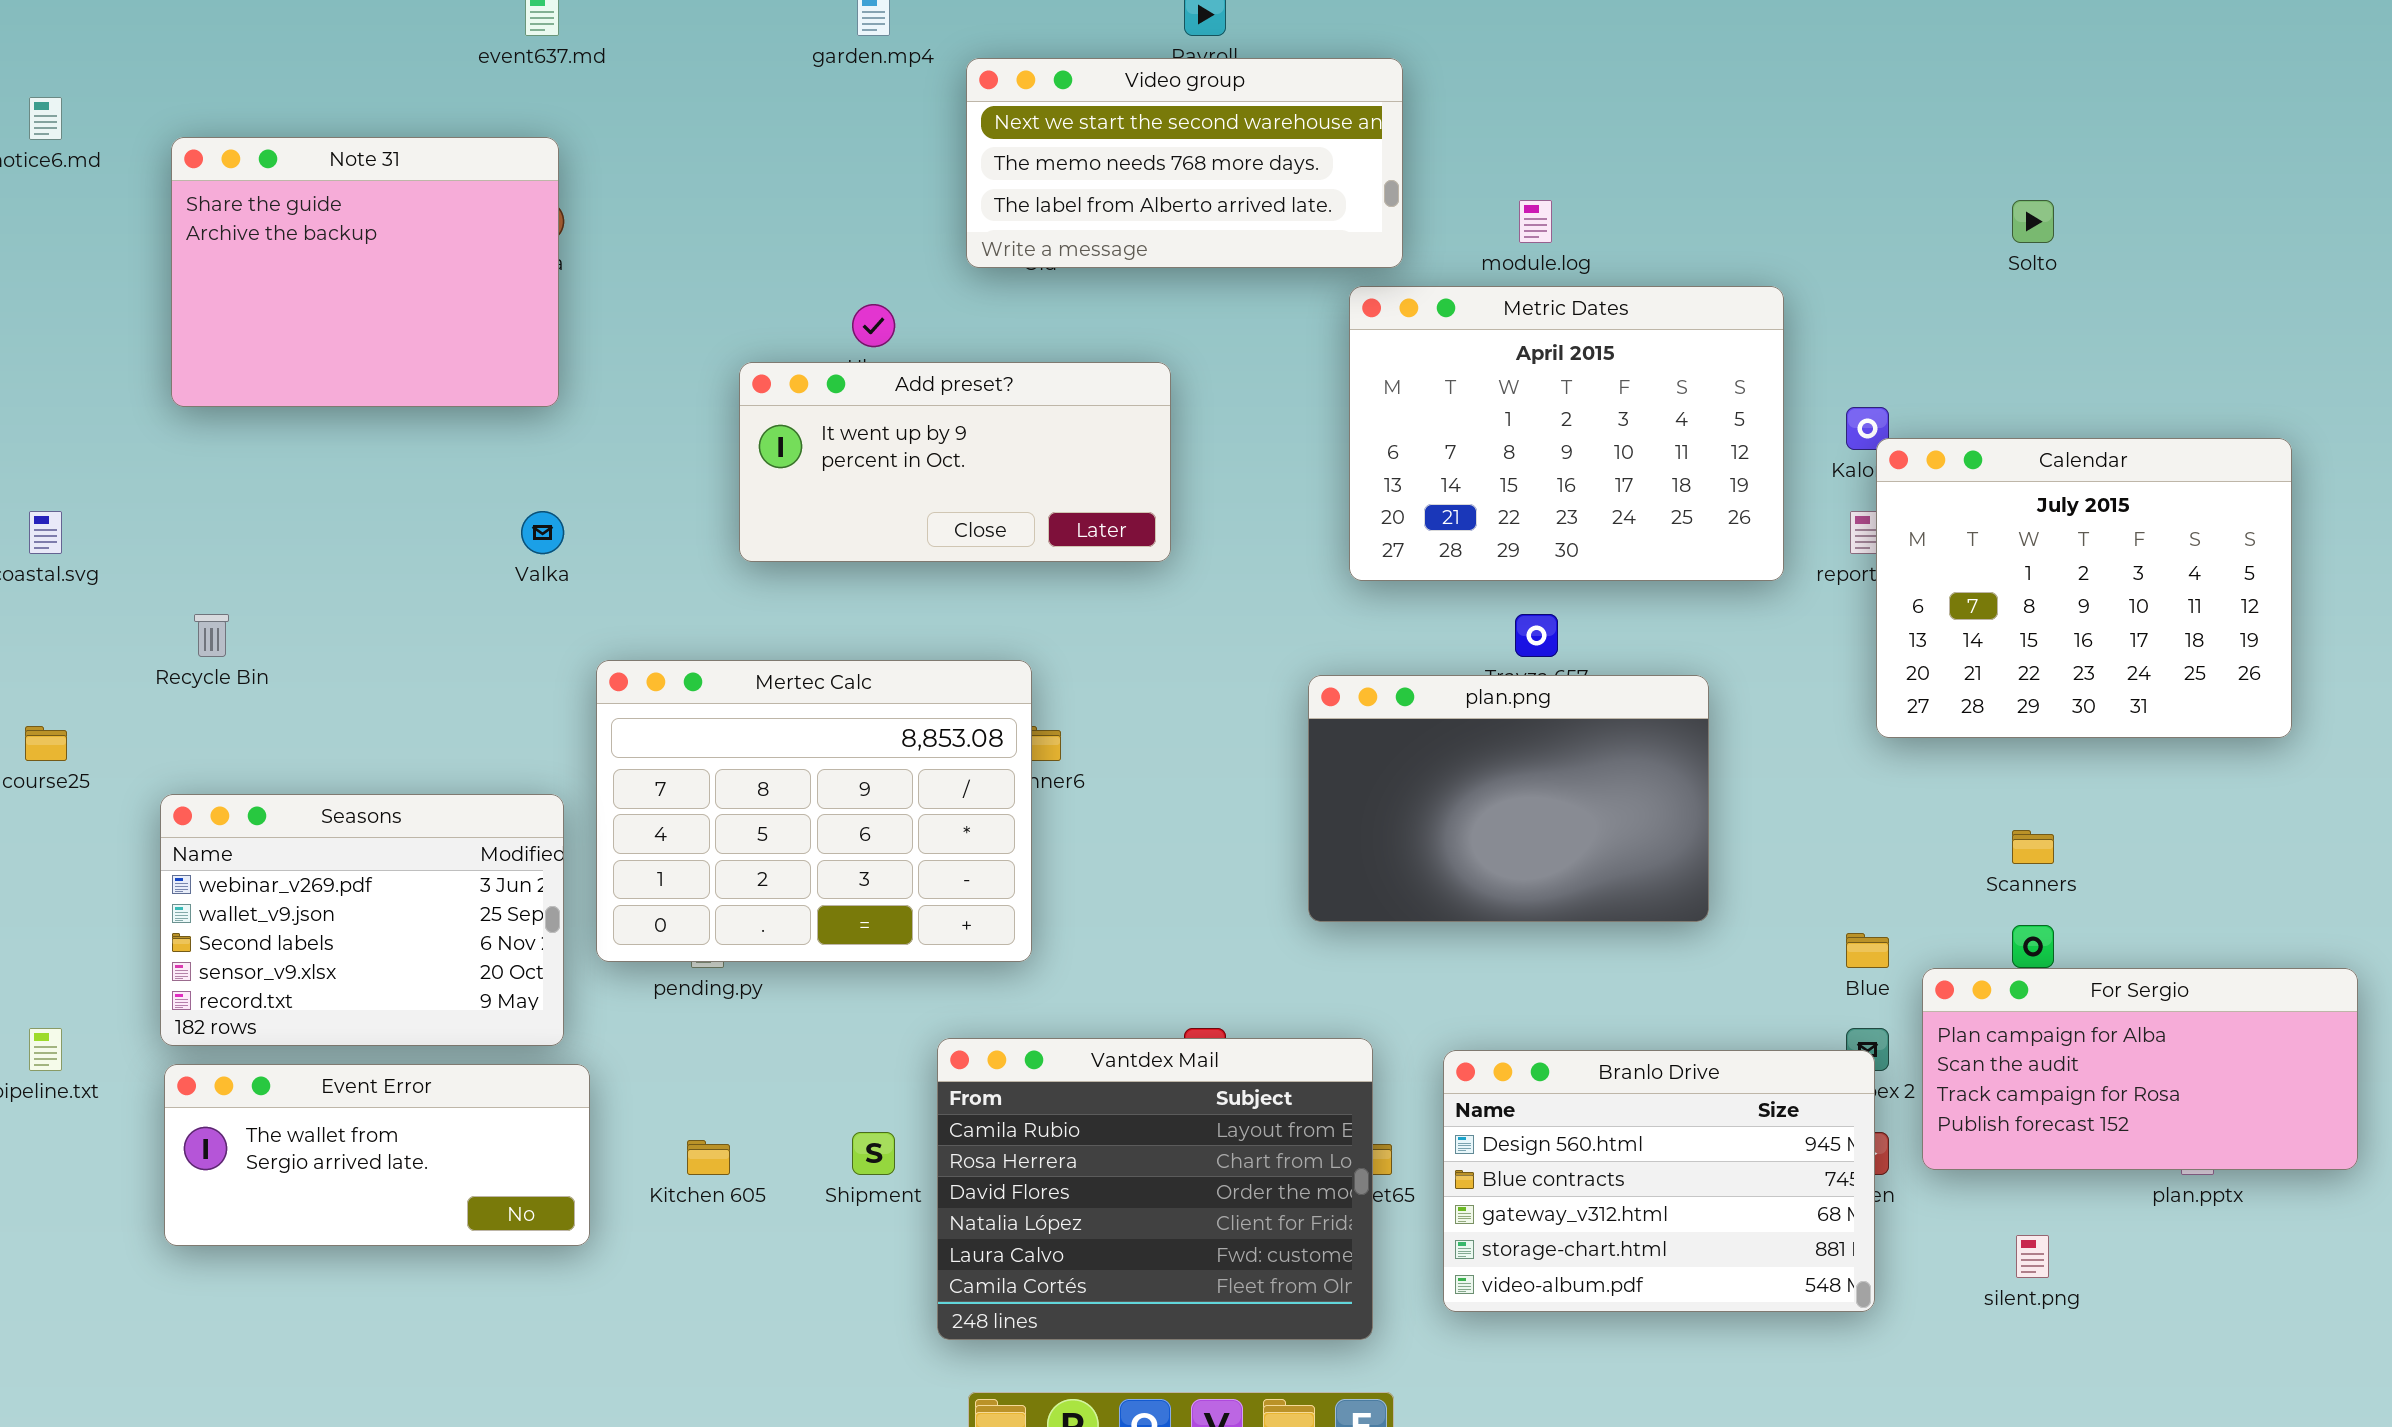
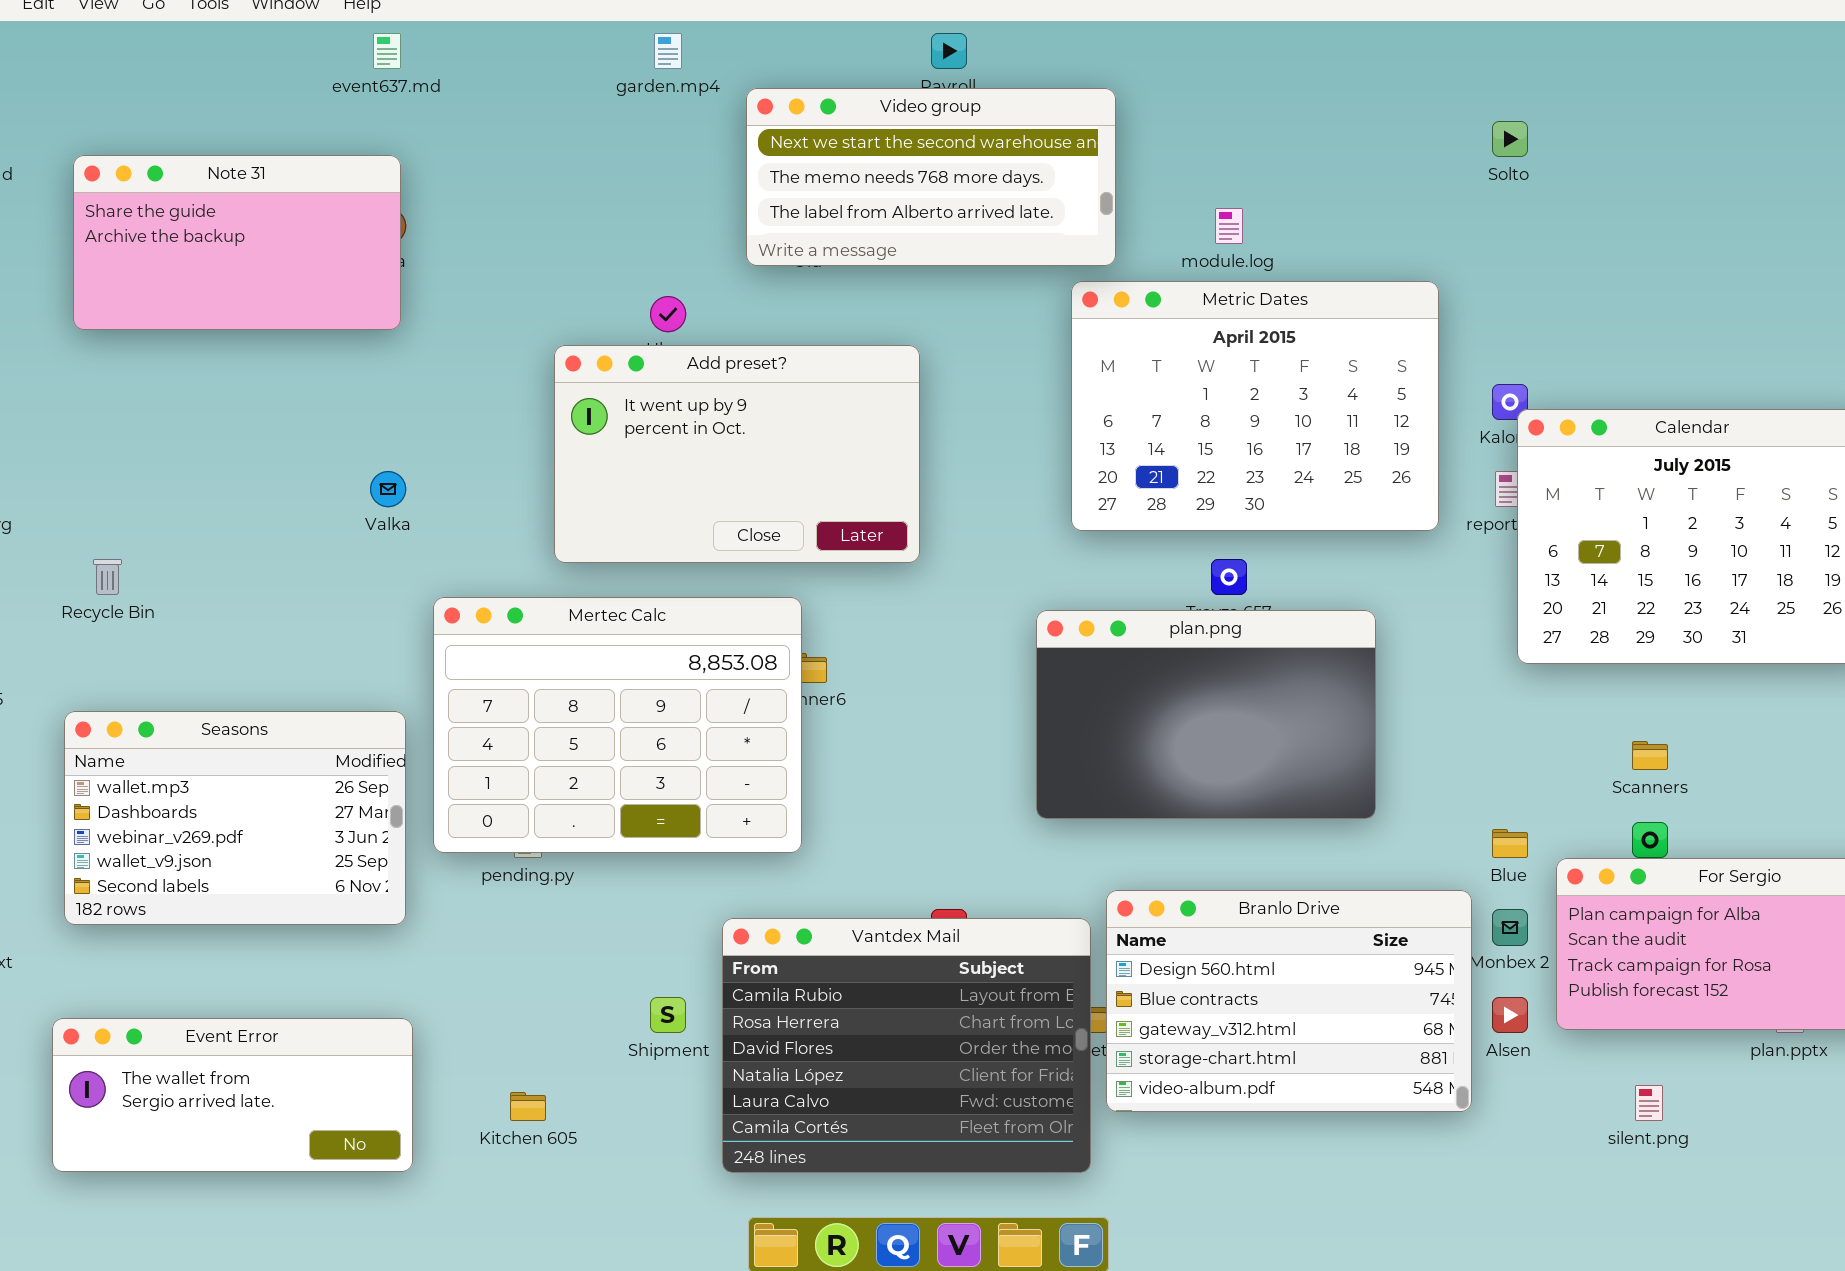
Note 31: [171,137,559,407] -> [73,155,401,330], resized
Solto: [2012,200,2054,243] -> [1492,121,1528,157], moved
Add preset?: [739,362,1171,562] -> [554,345,920,563], resized
Seasons: [160,794,564,1046] -> [64,711,406,925], scrolled up 2 rows
Branlo Drive: [1443,1050,1875,1312] -> [1106,890,1472,1112], moved
Event Error: [164,1064,590,1246] -> [52,1018,413,1172], moved
Kitchen 605: [687,1140,730,1175] -> [510,1092,546,1121], moved

